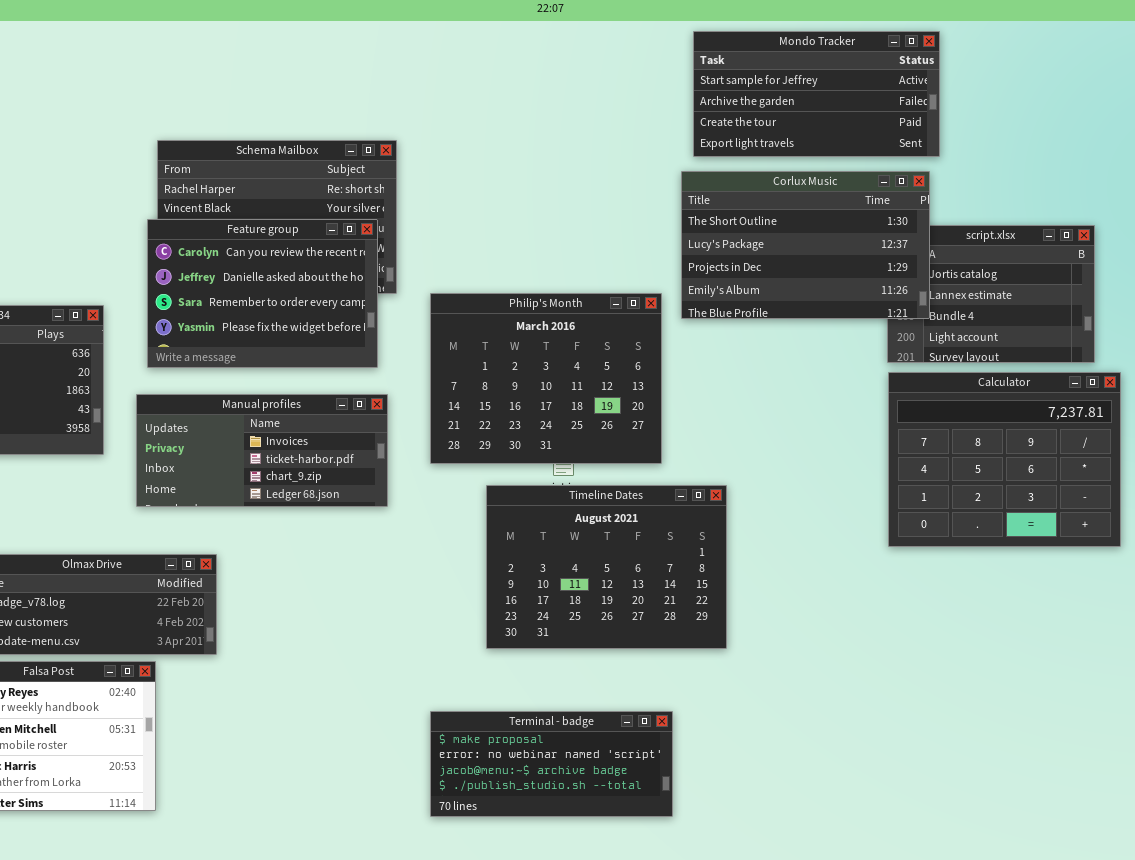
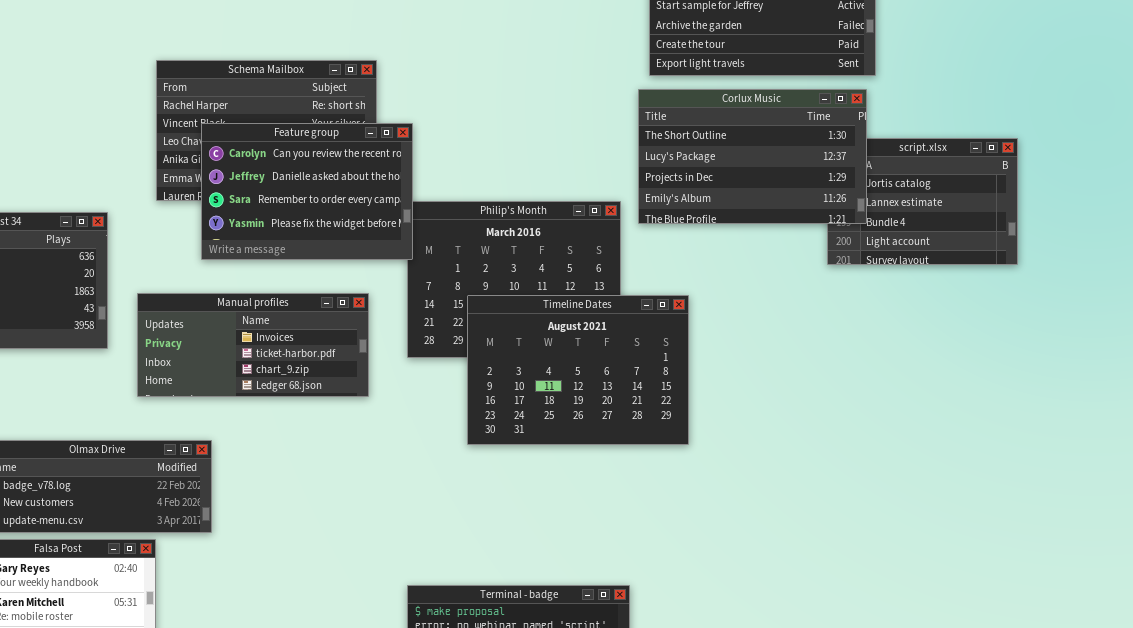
Feature group: [147,219,378,368] -> [201,123,413,260], moved
Calculator: [888,372,1121,547] -> none, closed
Timeline Dates: [486,485,727,649] -> [467,295,689,445], moved

